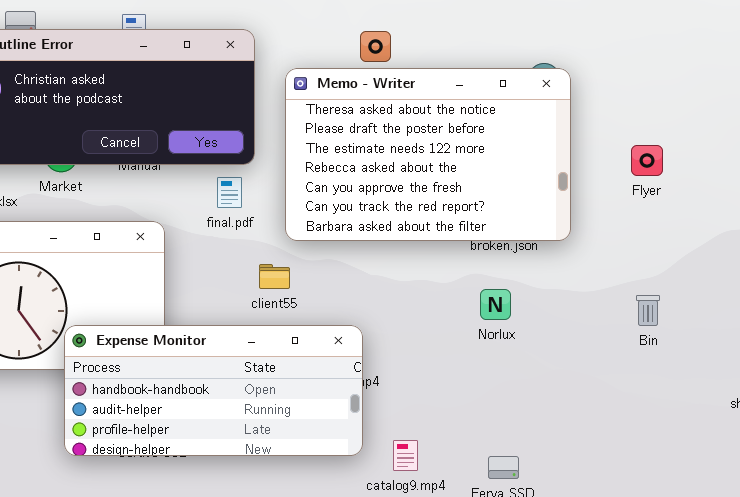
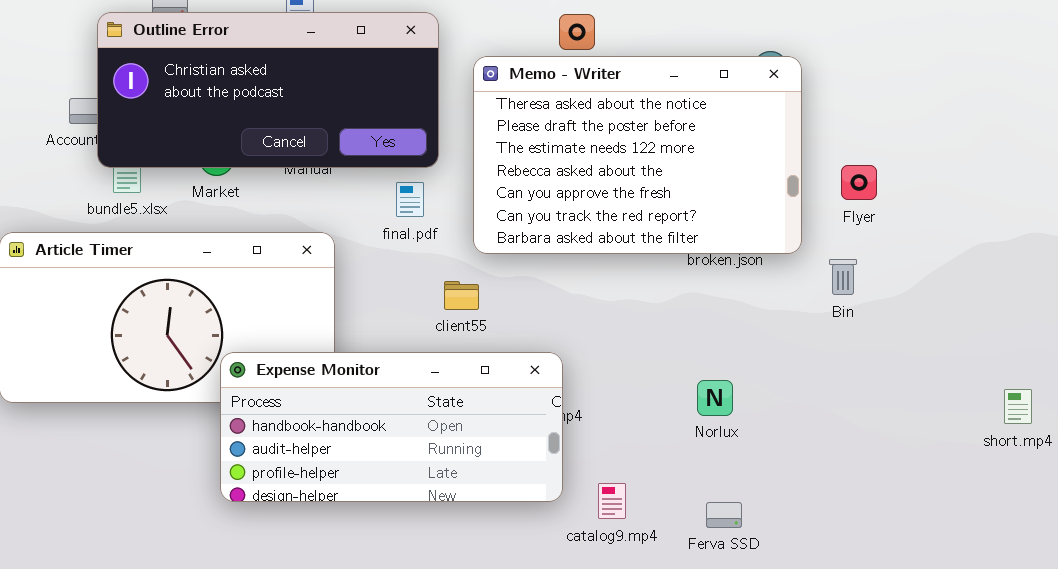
Flyer: [631,145,663,176] -> [841,165,877,200], moved
Norlux: [480,289,511,320] -> [697,380,733,416], moved
Bin: [636,295,660,326] -> [829,259,857,295], moved

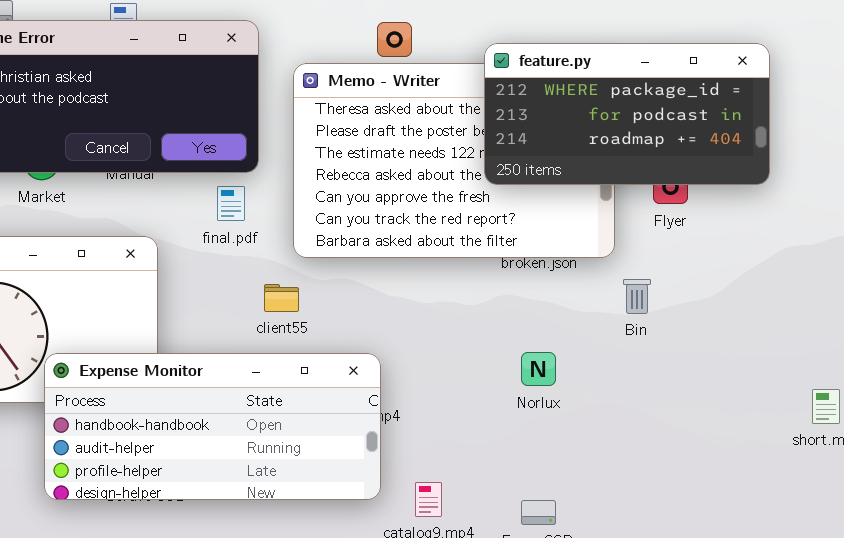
feature.py: none -> [484,43,770,185], opened
Bin: [829,259,857,295] -> [623,279,651,314], moved
Norlux: [697,380,733,416] -> [521,352,556,386], moved

